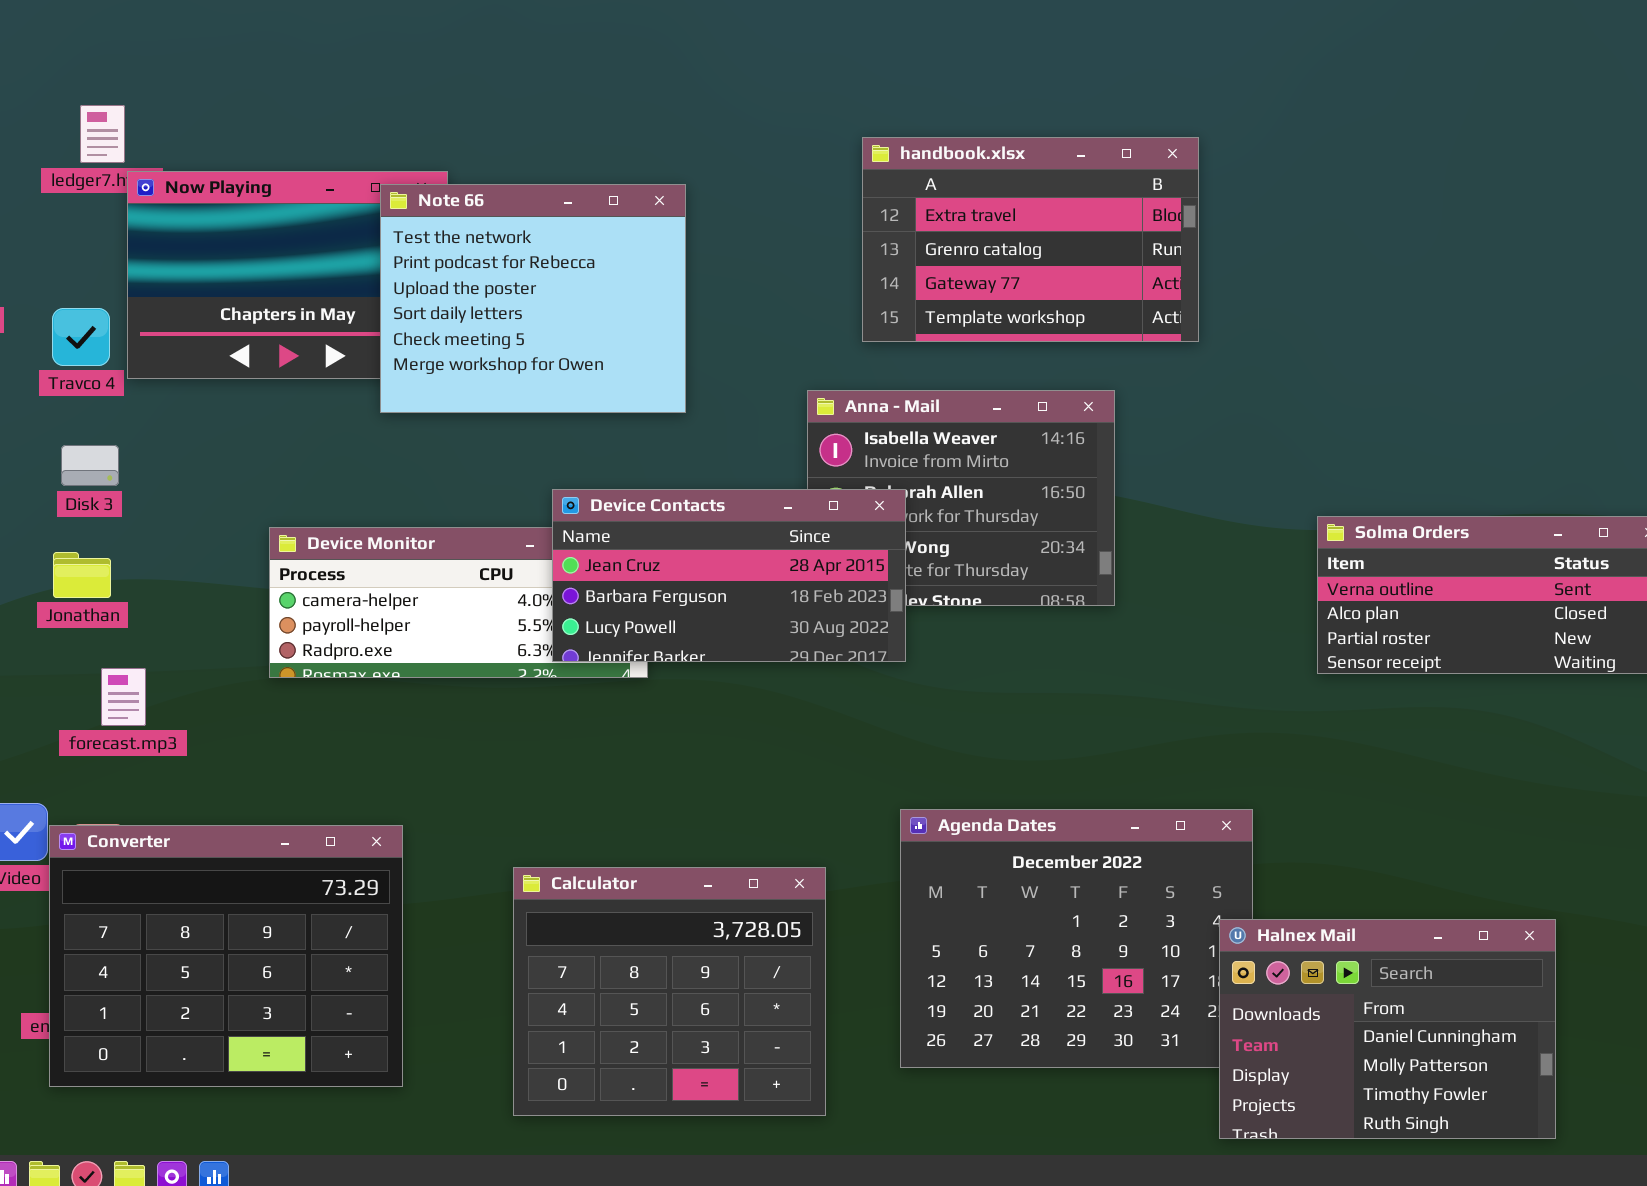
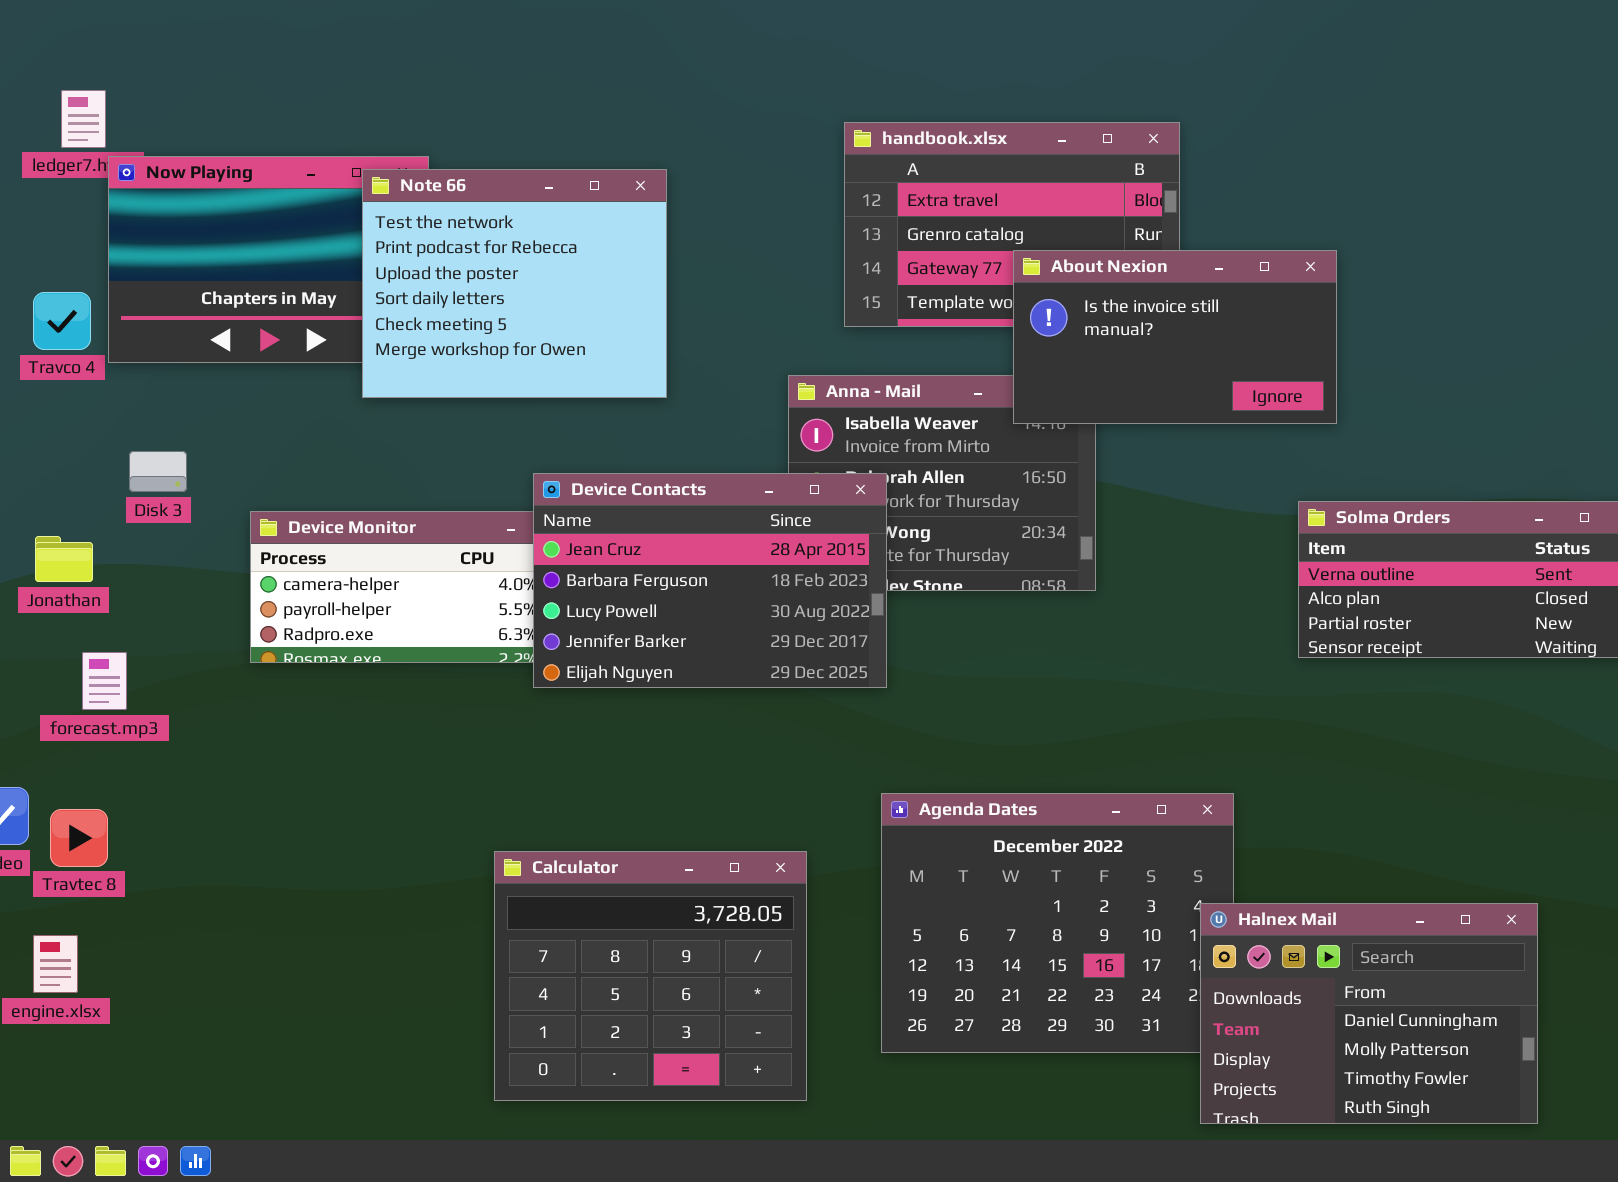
About Nexion: none -> [1013,250,1337,424], opened
Disk 3: [61,445,119,486] -> [129,451,187,492], moved
Device Contacts: [552,489,906,662] -> [533,473,887,688], resized
Converter: [49,825,403,1087] -> none, closed

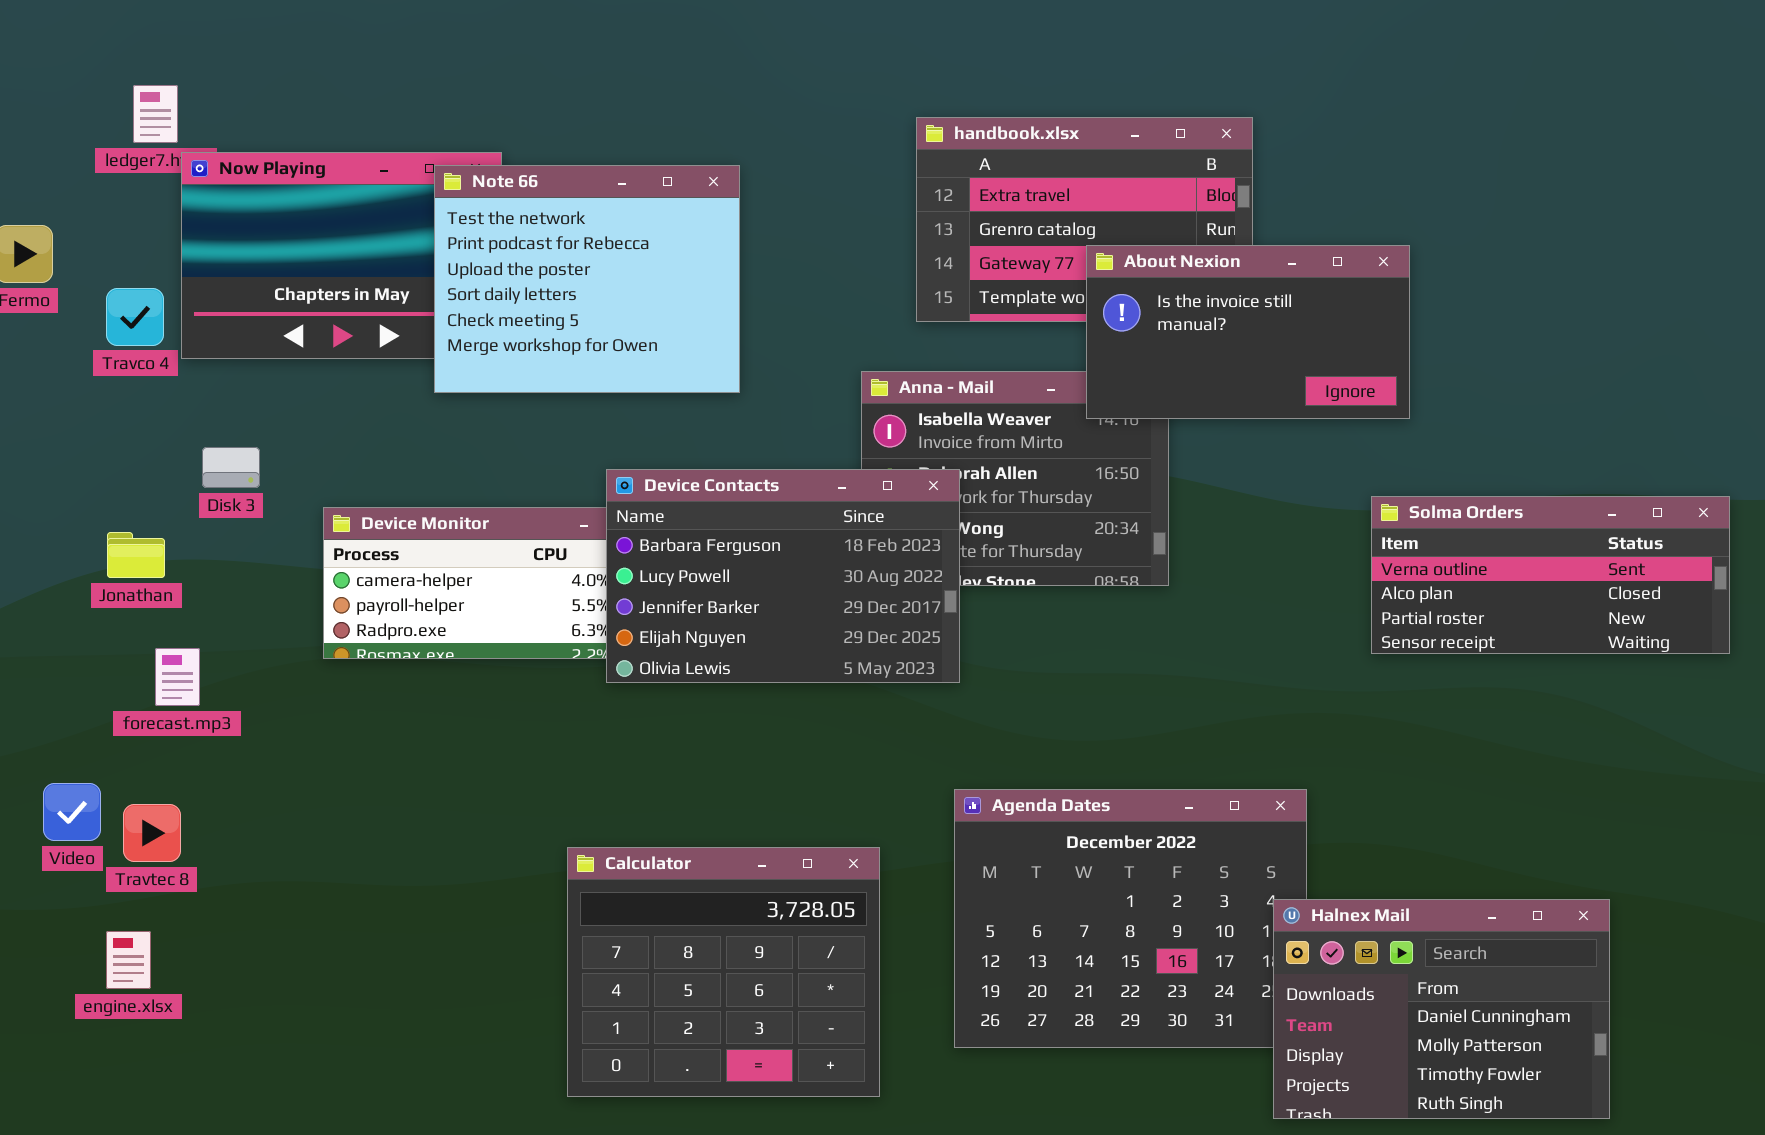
Device Contacts: [533,473,887,688] -> [606,469,960,683], scrolled down 1 row

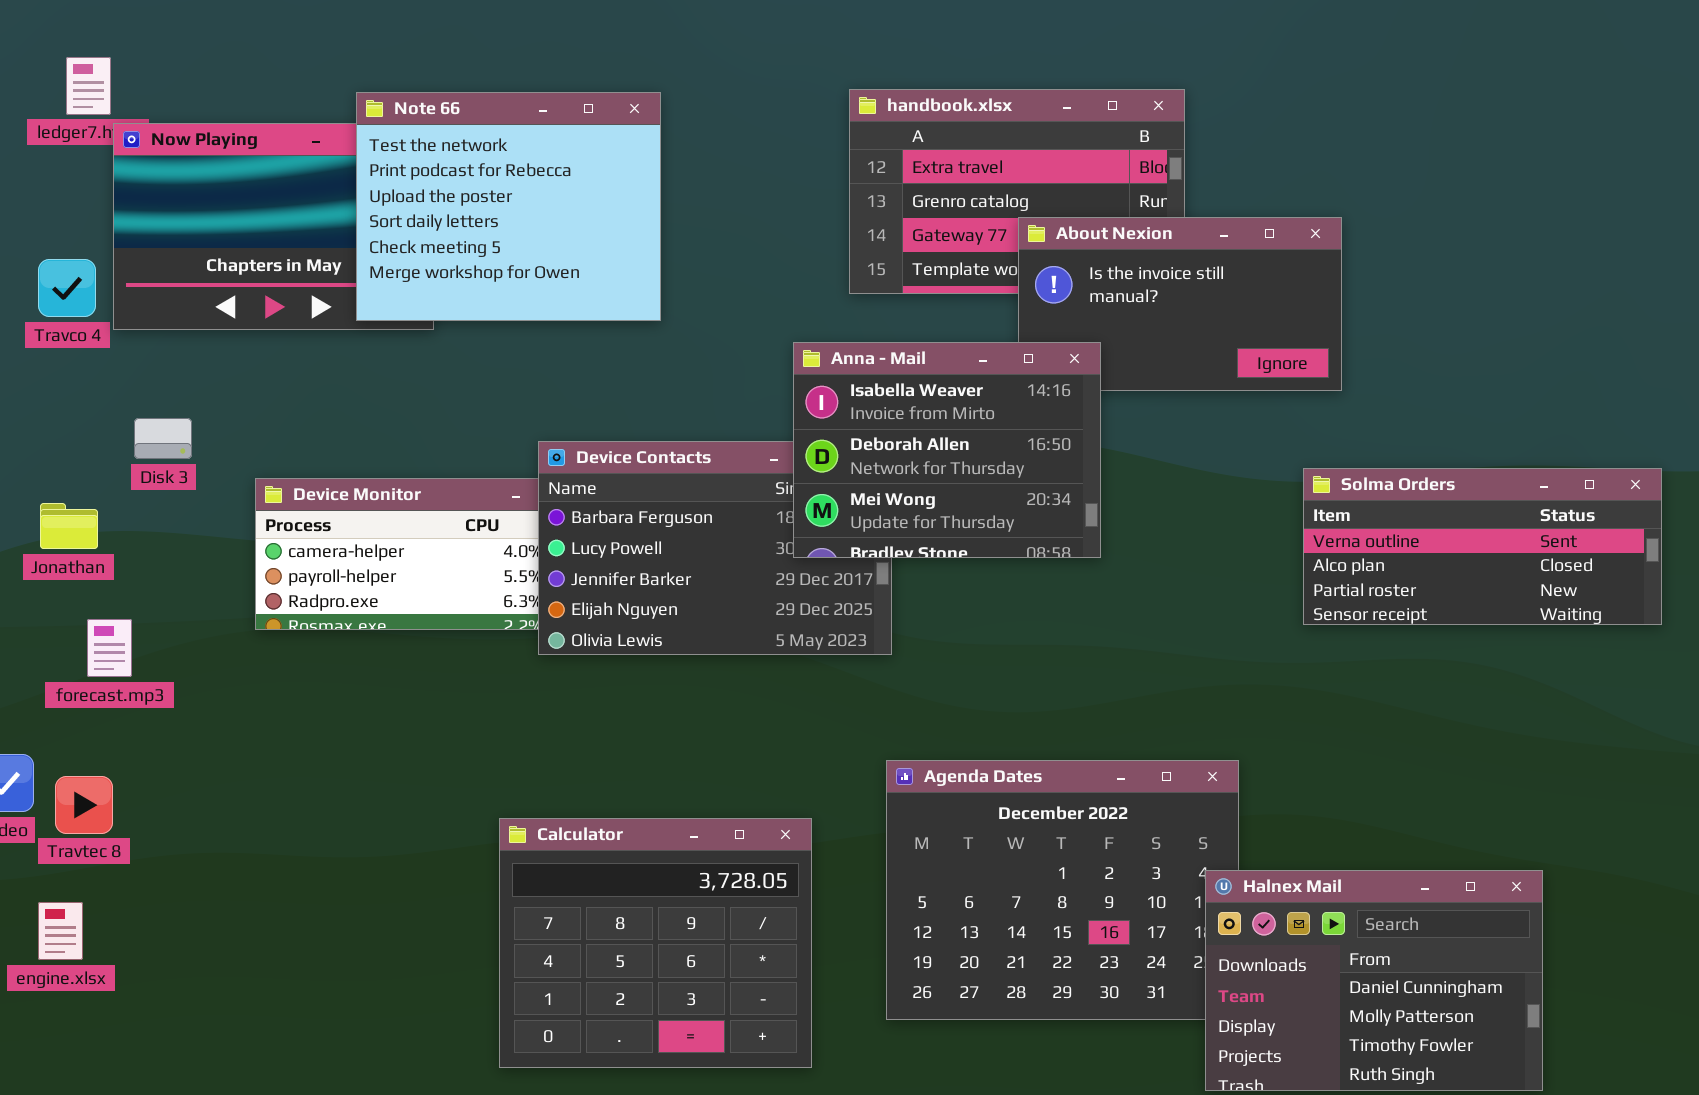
Note 66: [434,165,740,393] -> [356,92,661,321], moved
Anna - Mail: [861,371,1169,586] -> [793,342,1101,558], raised

